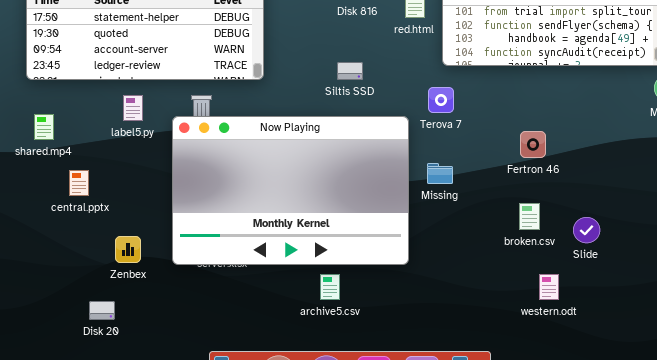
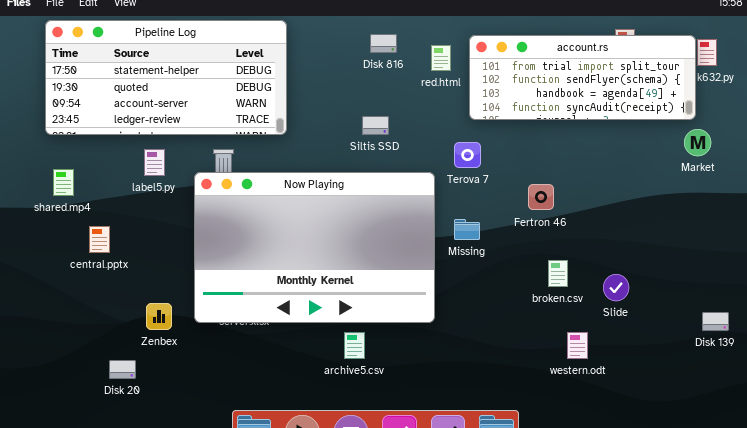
Fertron 46: [520,131,546,158] -> [528,184,554,210], moved
Zenbex: [115,236,141,263] -> [146,303,172,330], moved

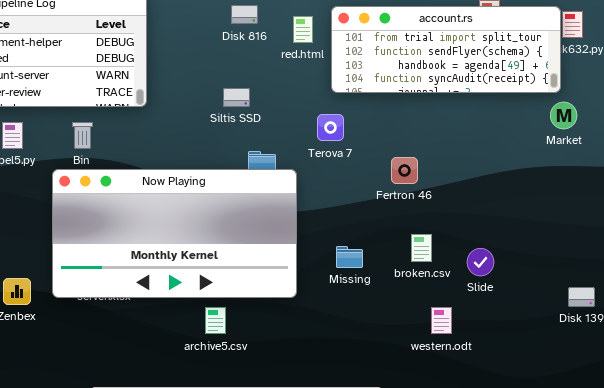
Now Playing: [194,172,435,323] -> [52,169,297,298], resized
Missing: [454,219,480,240] -> [336,246,363,268], moved

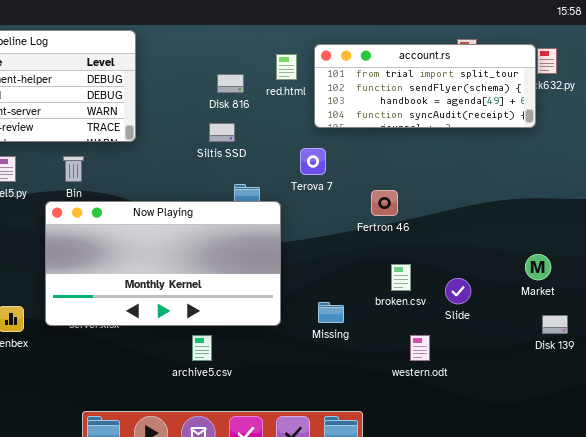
Disk 816: [231,5,258,24] -> [217,74,244,93], moved
Market: [550,102,577,129] -> [525,254,551,280], moved
Missing: [336,246,363,268] -> [318,302,344,323], moved

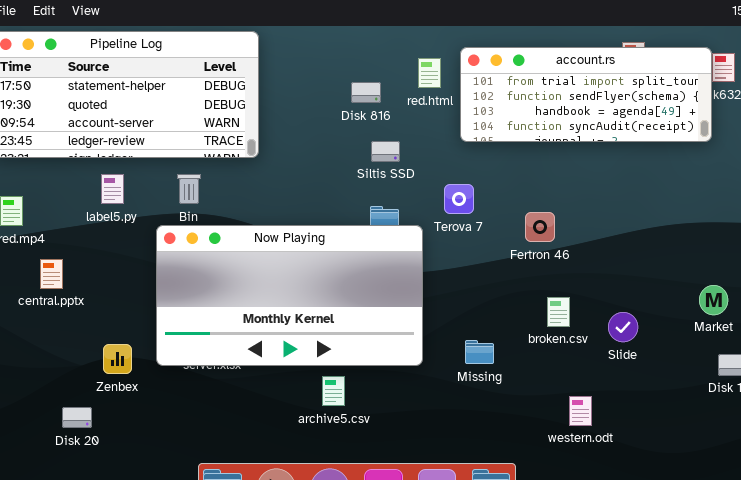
Siltis SSD: [209,123,235,142] -> [371,141,400,162], moved
Terova 7: [300,148,326,175] -> [444,184,474,214], moved
western.odt: [410,335,430,361] -> [569,396,592,426], moved

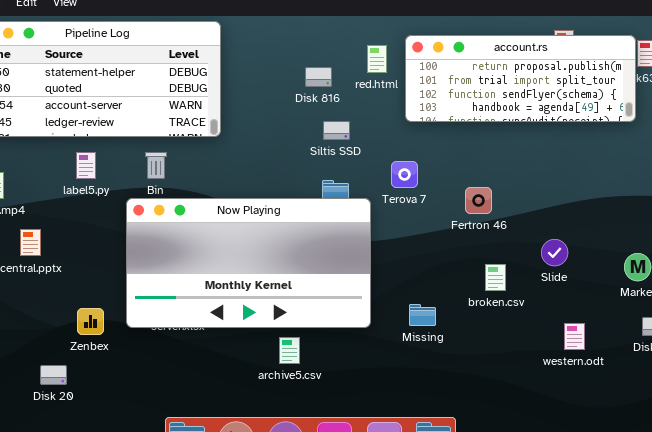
account.rs: [460,47,712,142] -> [405,35,636,122], scrolled up 1 row
Slide: [608,312,638,342] -> [541,239,568,266], moved
western.odt: [569,396,592,426] -> [564,323,585,350], moved

